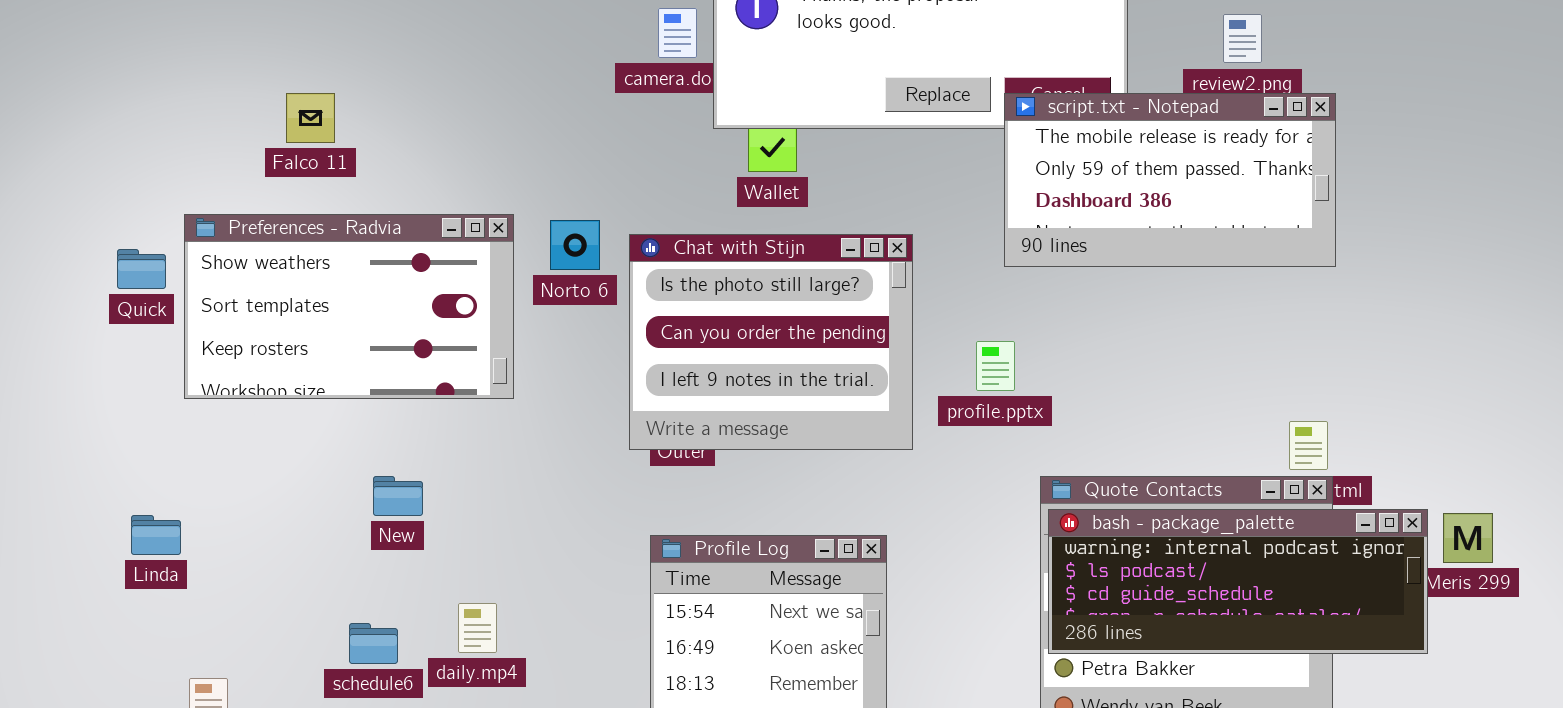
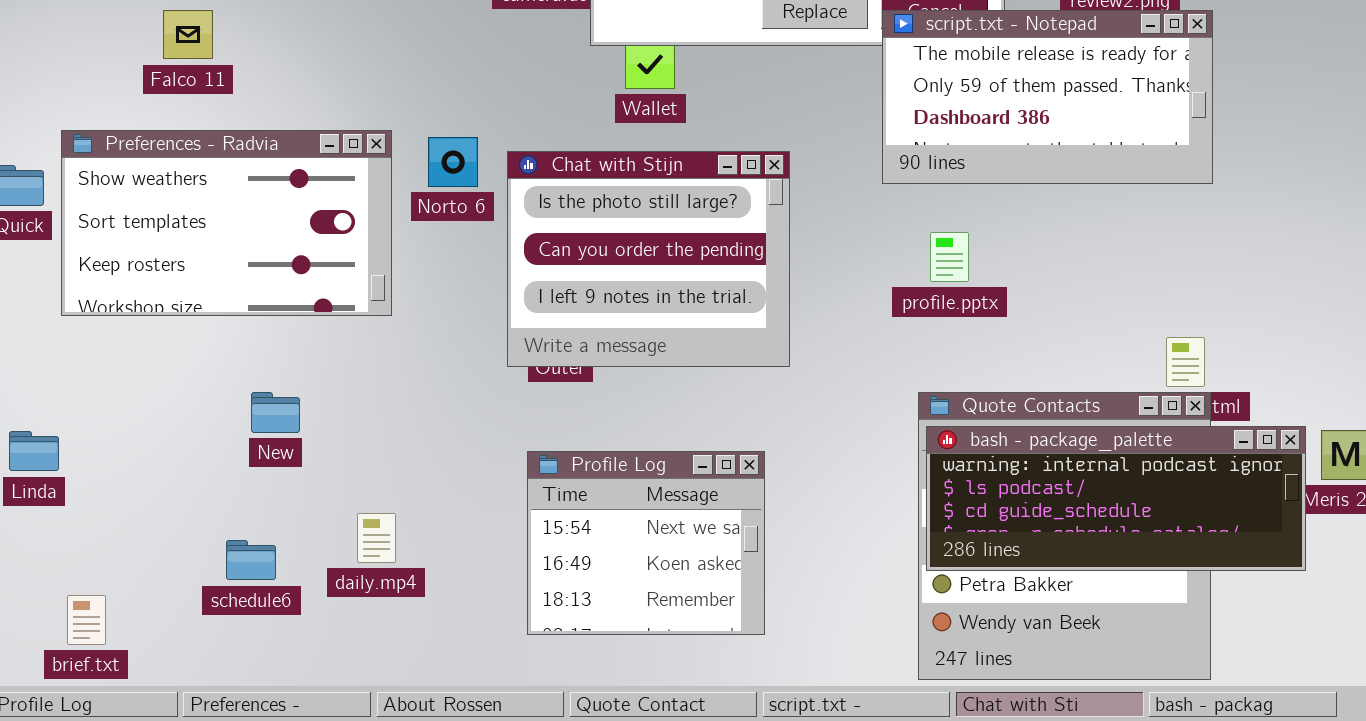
profile.pptx: [976,341,1015,391] -> [930,232,969,282], moved
daily.mp4: [458,603,497,653] -> [357,513,396,563], moved

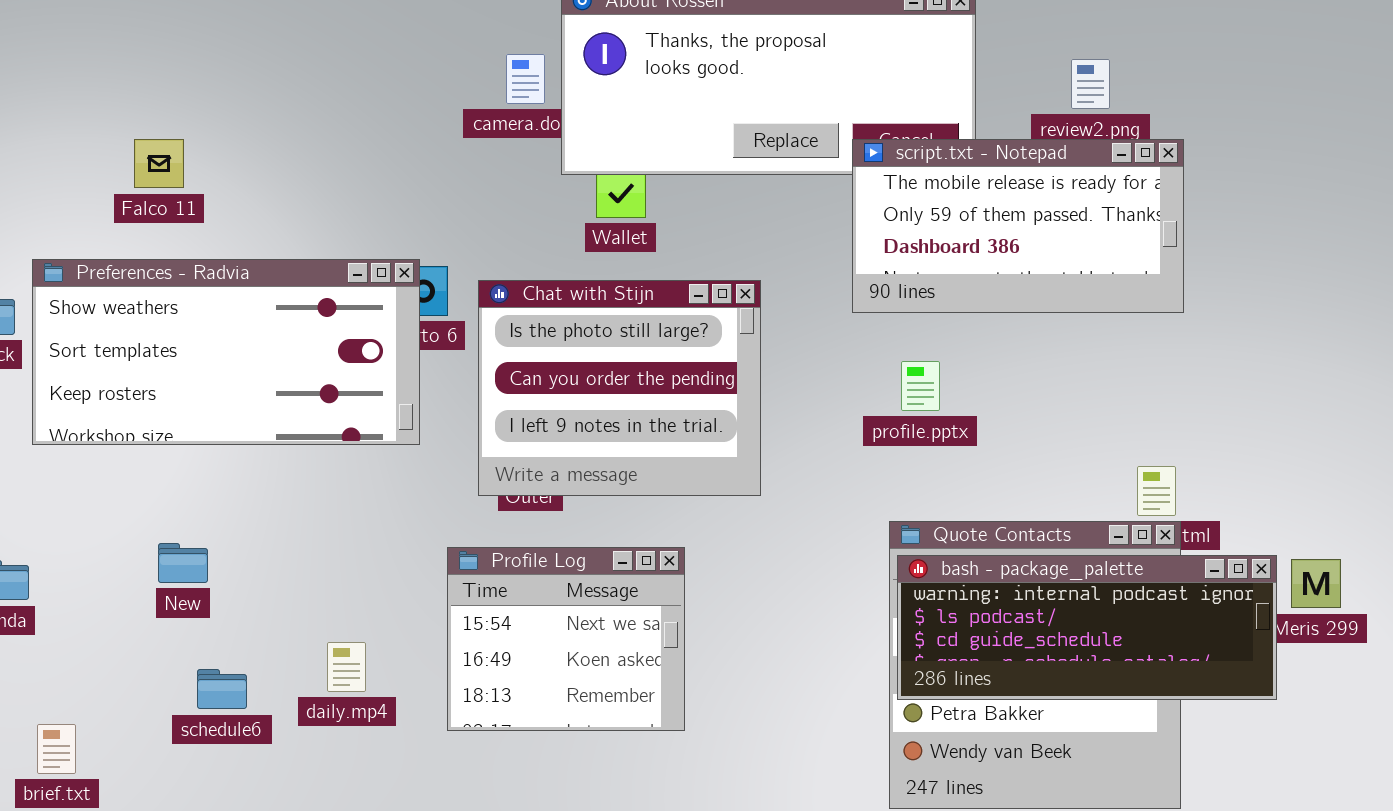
Preferences - Radvia: [61,130,392,316] -> [32,259,420,445], resized
New: [251,392,300,433] -> [158,543,208,583], moved
Profile Log: [527,451,765,635] -> [447,547,685,731], moved

